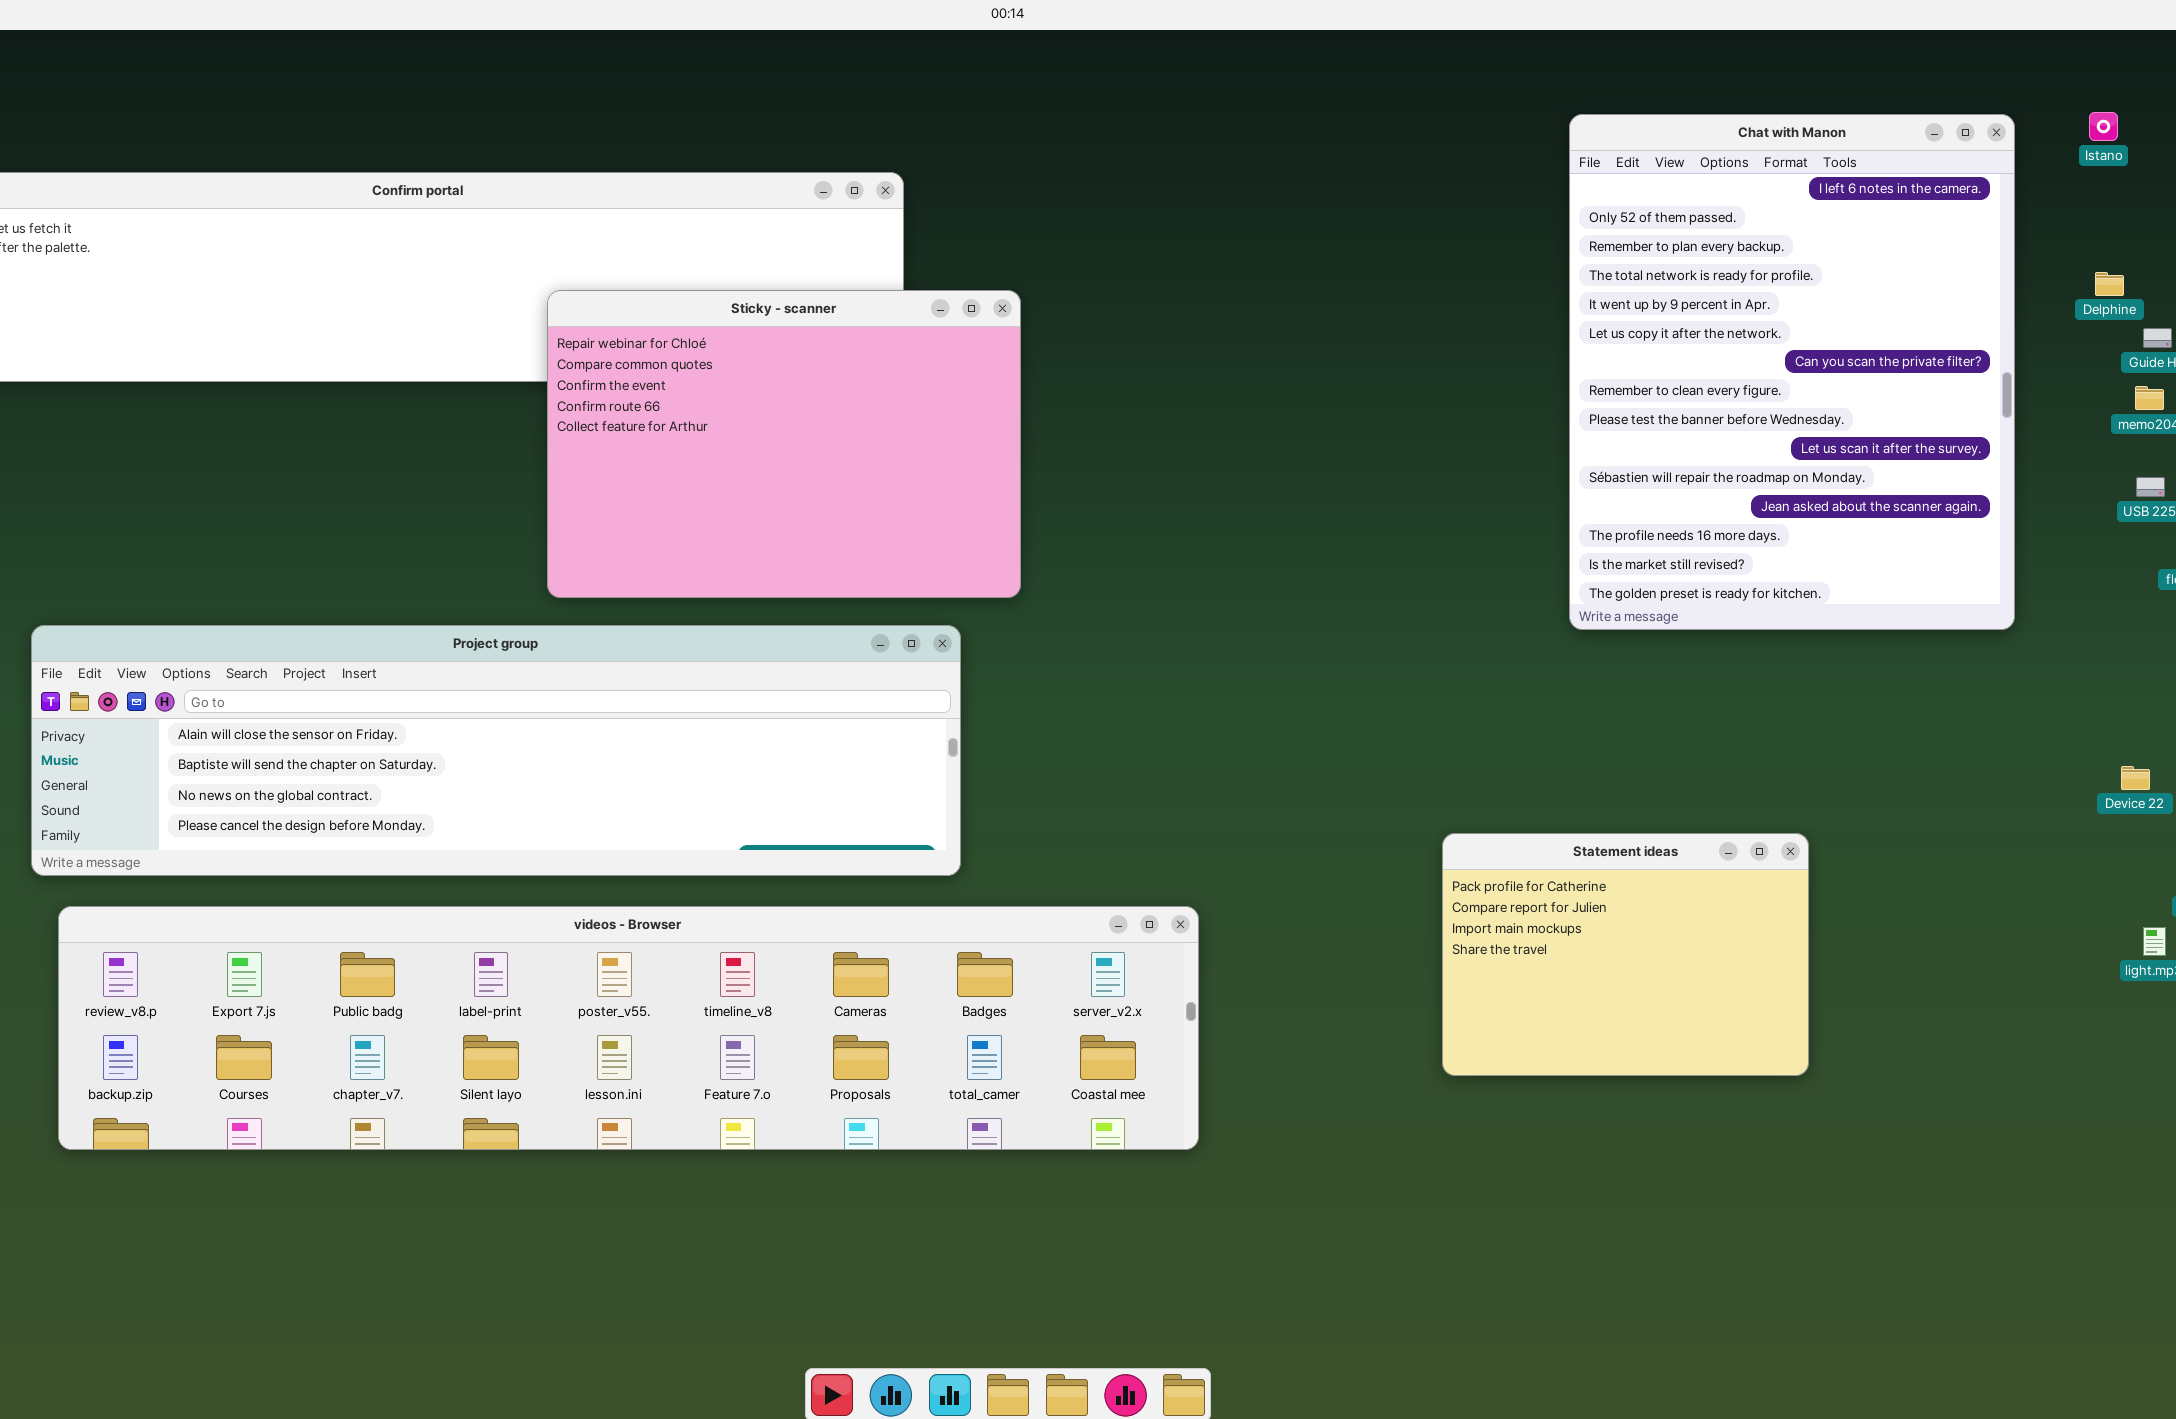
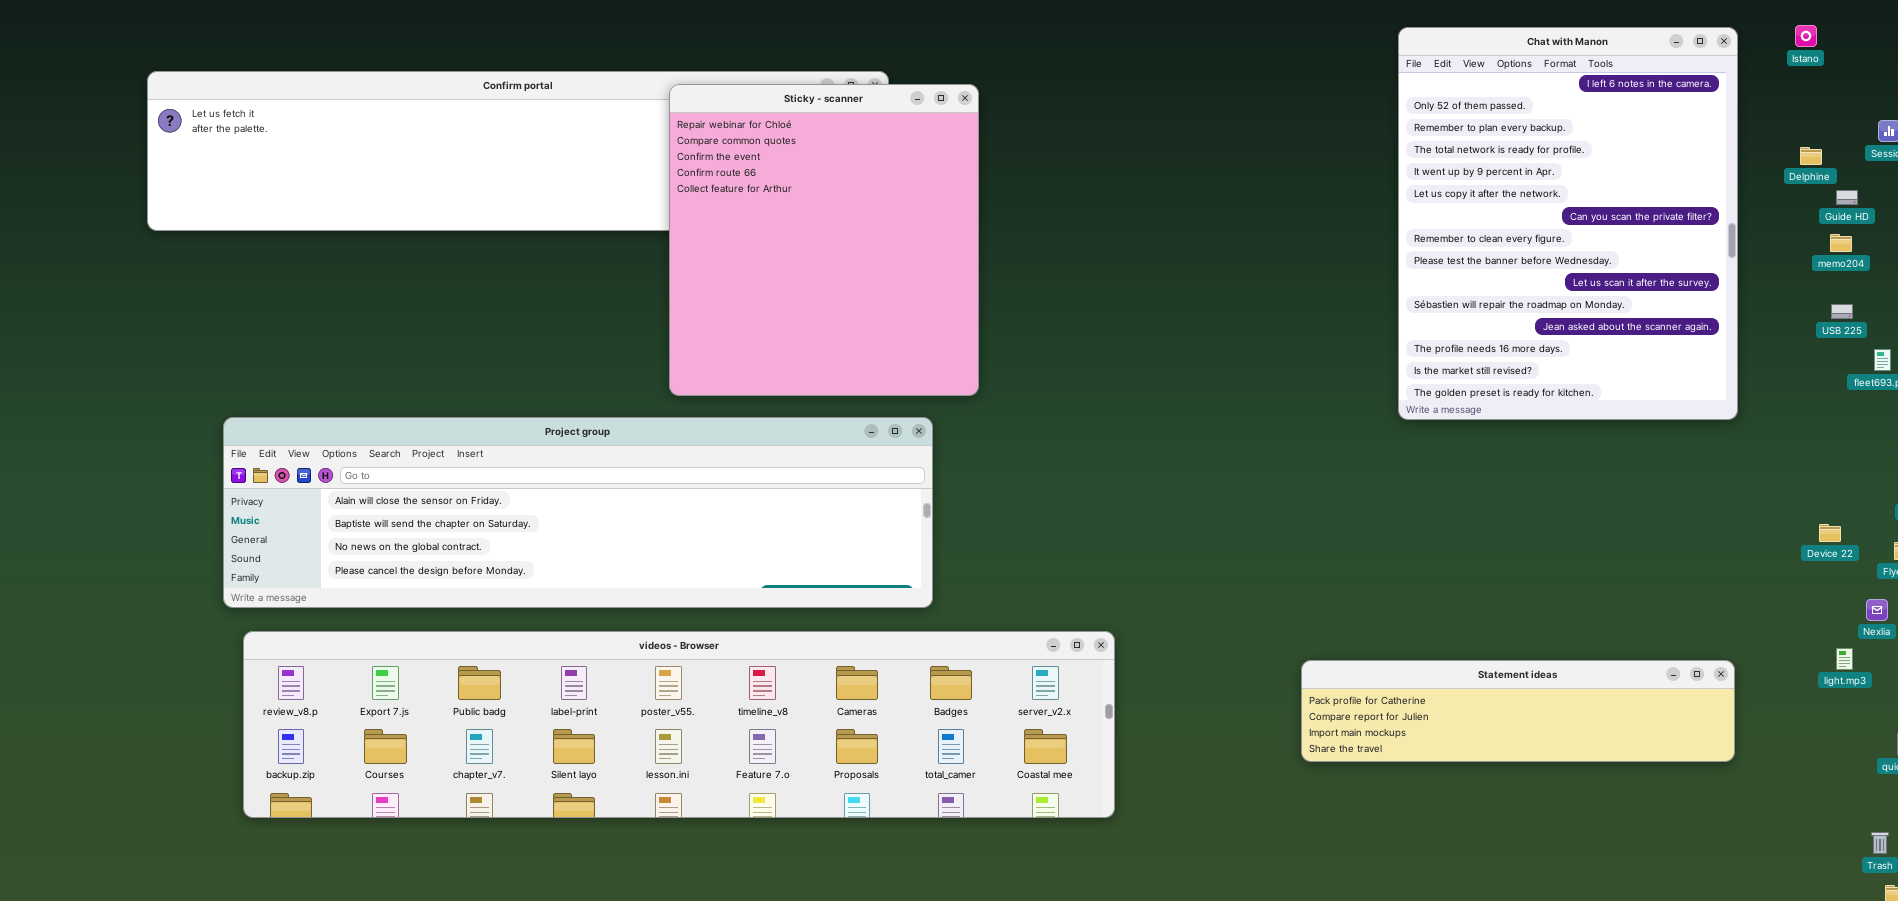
Sticky - scanner: [547,290,1021,598] -> [669,84,979,396], resized
Statement ideas: [1442,833,1809,1076] -> [1301,660,1735,762], resized

